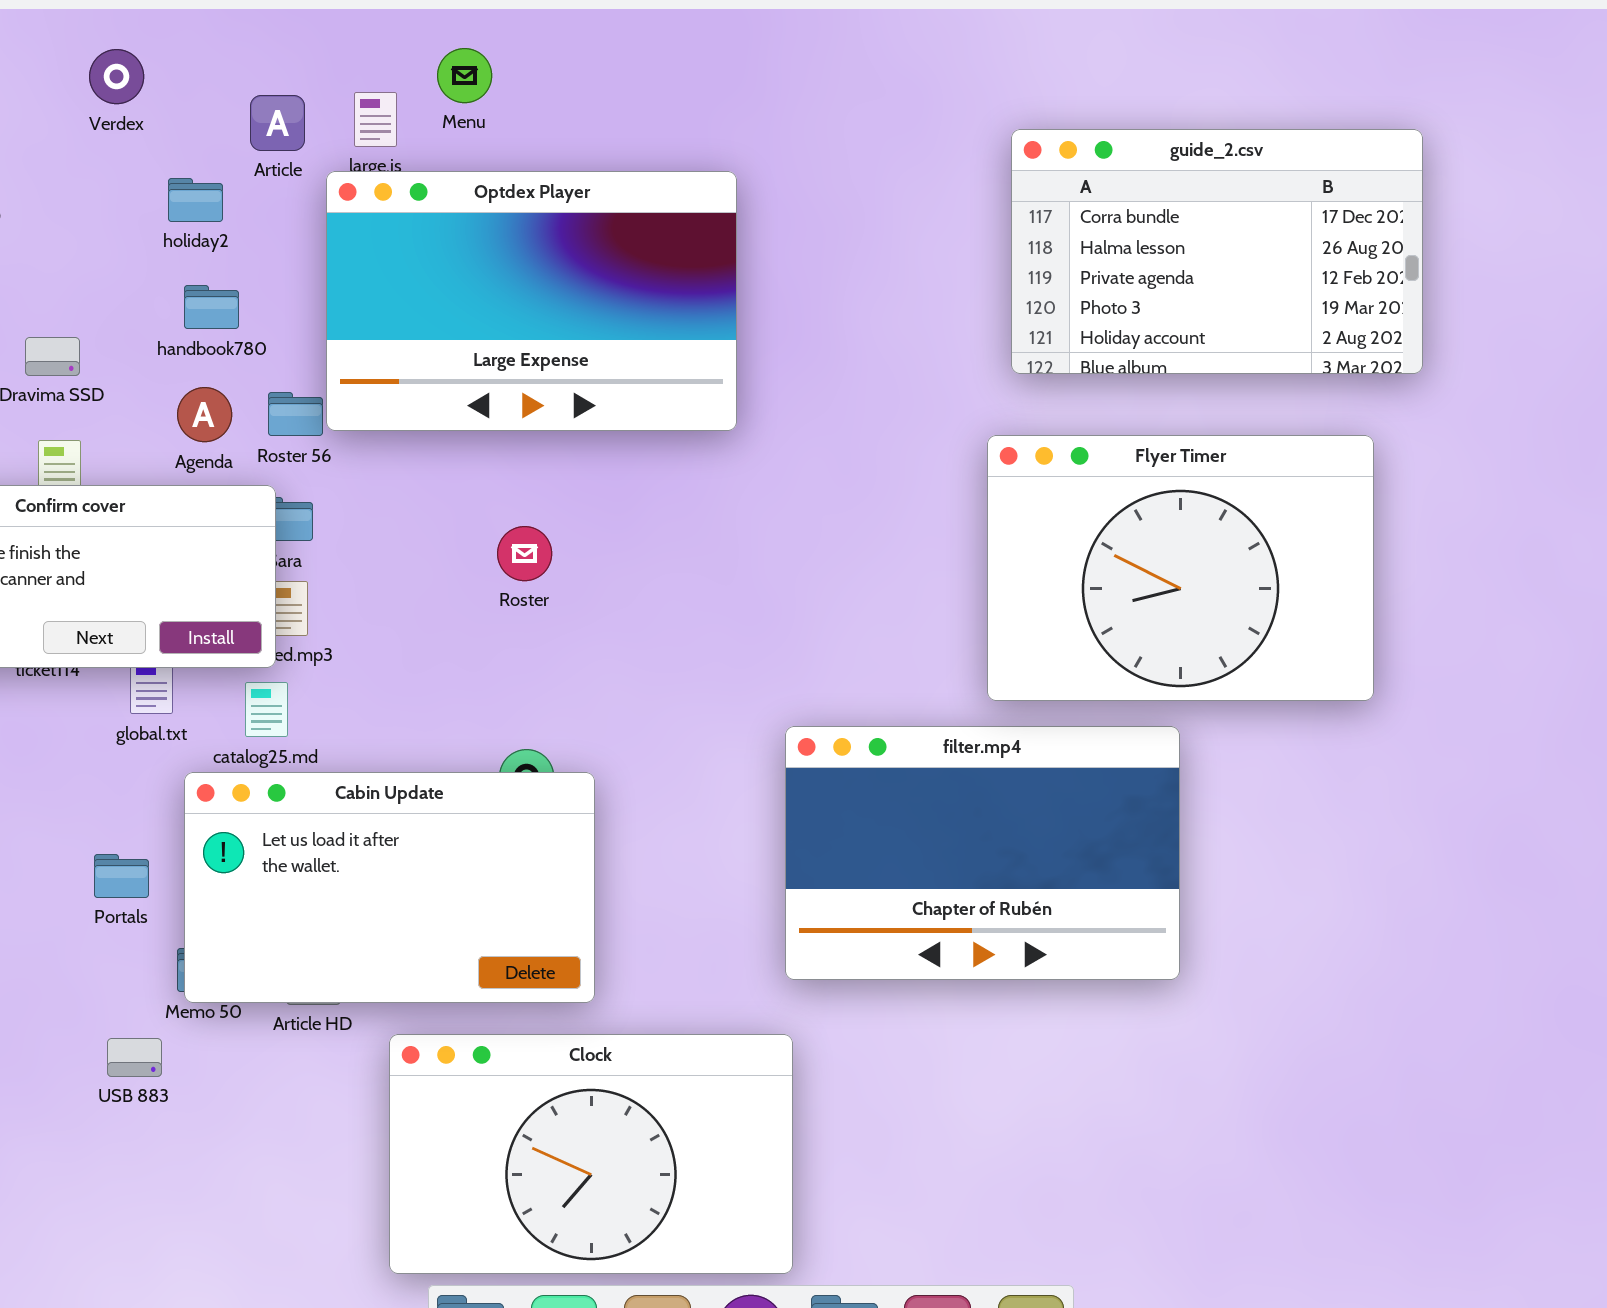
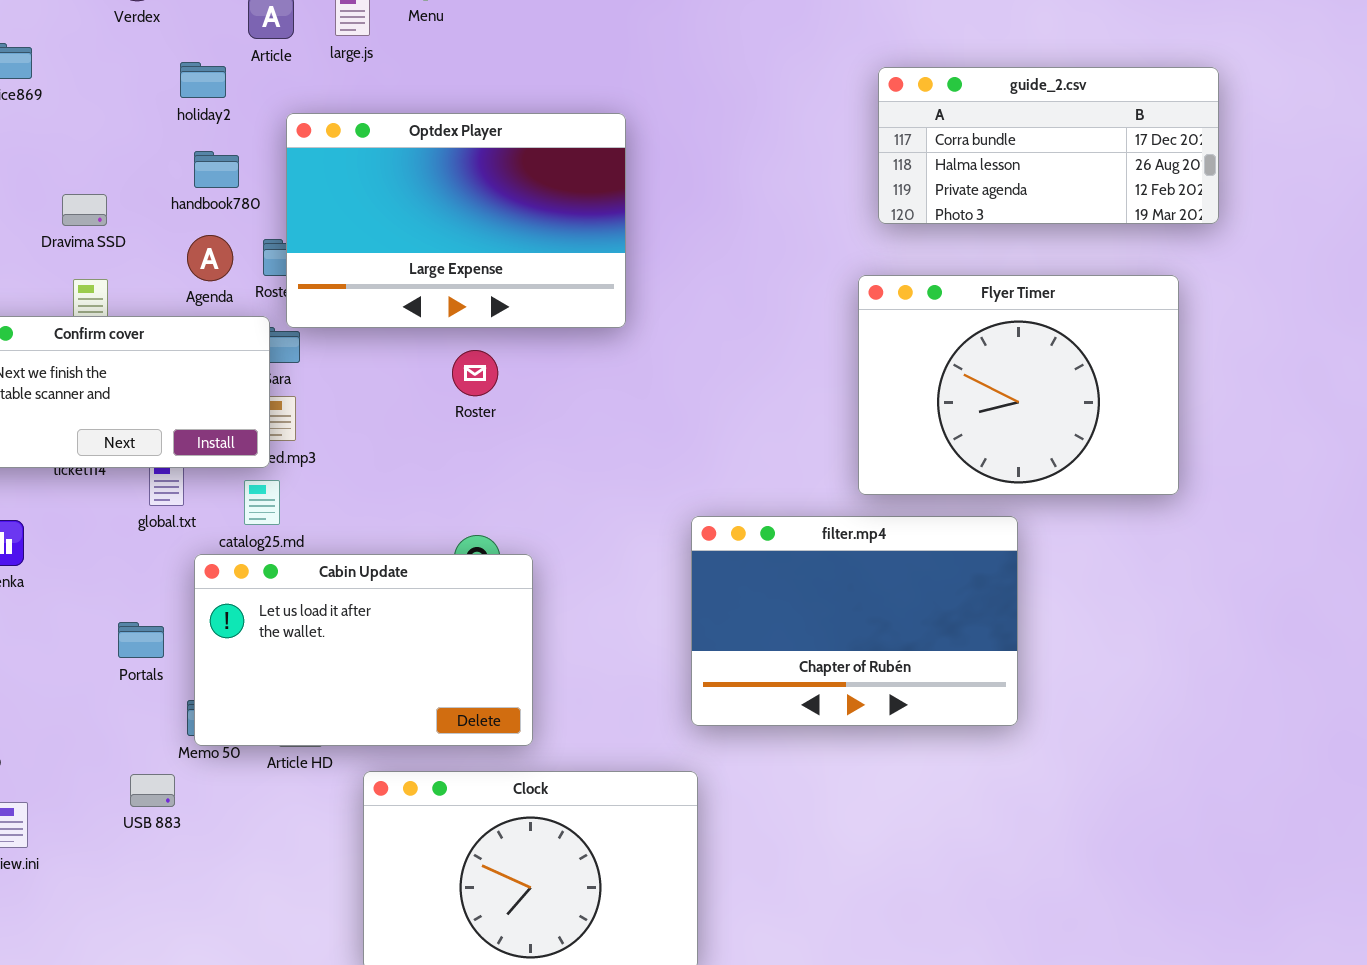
guide_2.csv: [1011,129,1423,374] -> [878,67,1219,224], resized
Optdex Player: [326,171,737,431] -> [286,113,626,328], moved

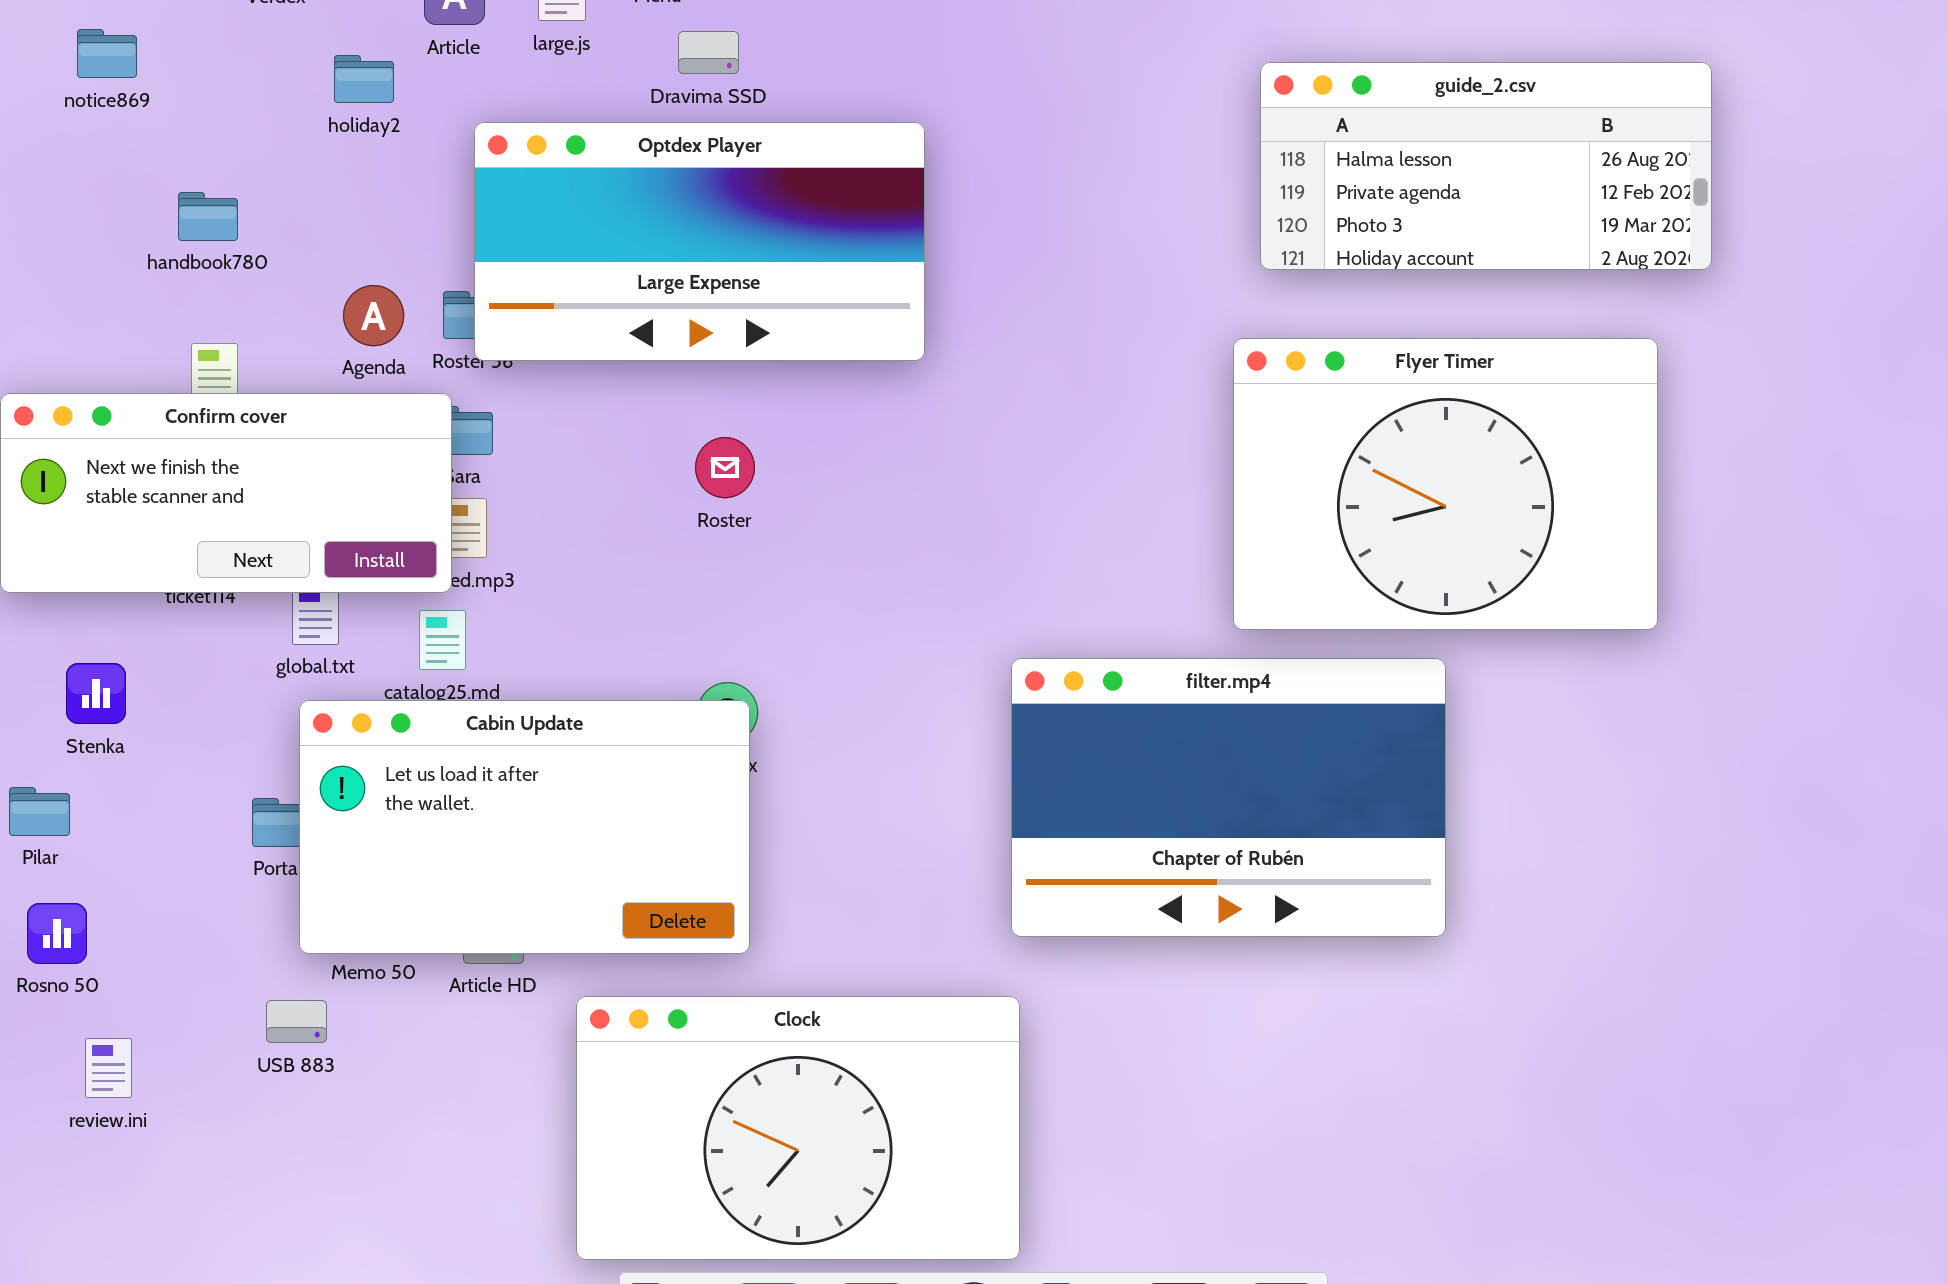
guide_2.csv: [878,67,1219,224] -> [1260,62,1712,270], scrolled down 1 row
Optdex Player: [286,113,626,328] -> [474,122,925,361], resized
handbook780: [194,151,239,188] -> [178,192,238,241], moved
Dravima SSD: [62,194,107,226] -> [678,31,739,74], moved
Cabin Update: [194,554,533,746] -> [299,700,750,954], moved

